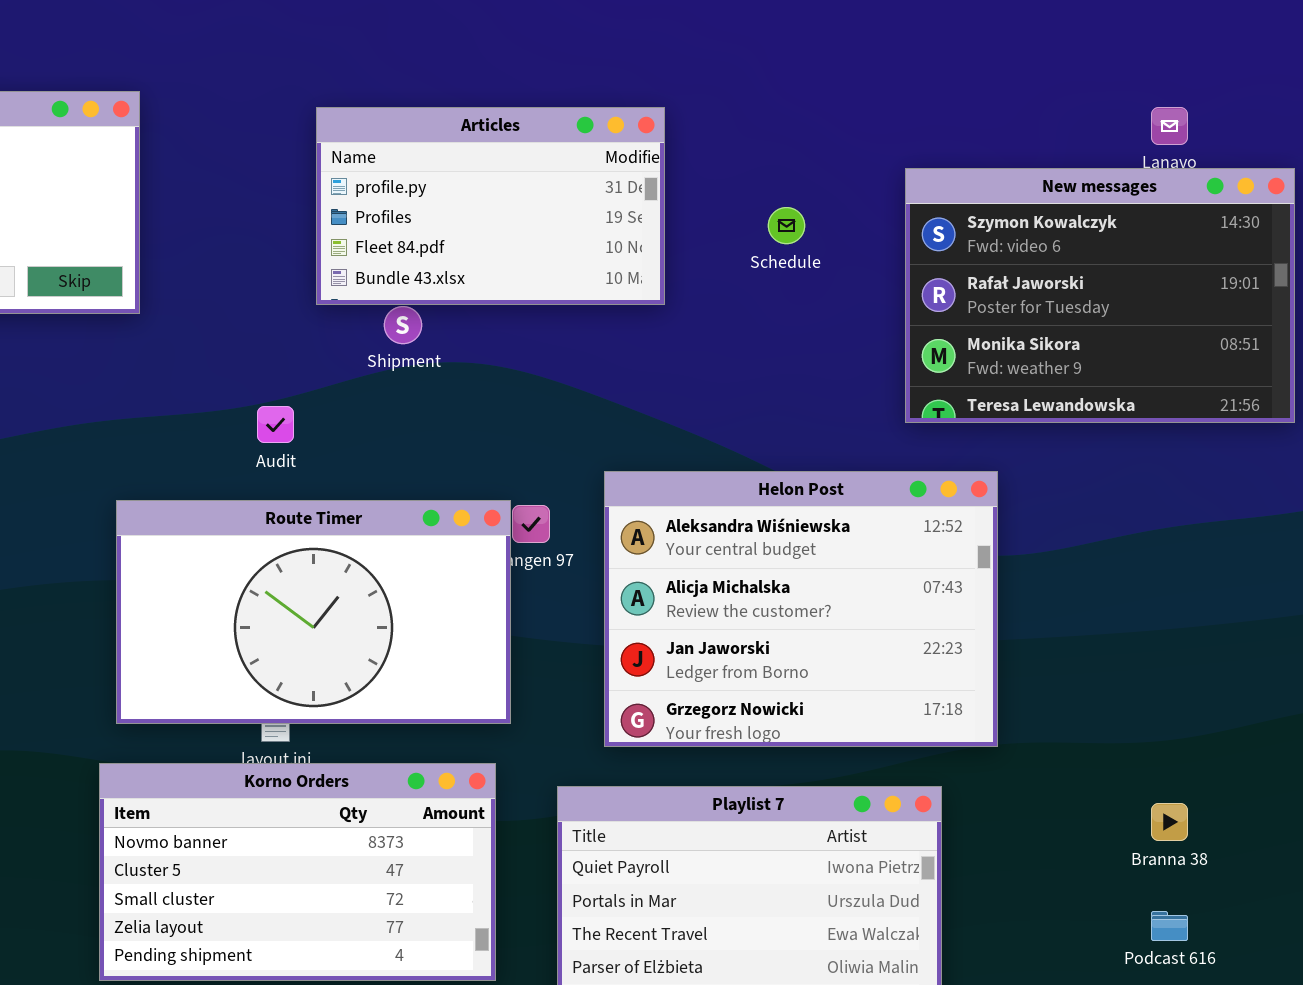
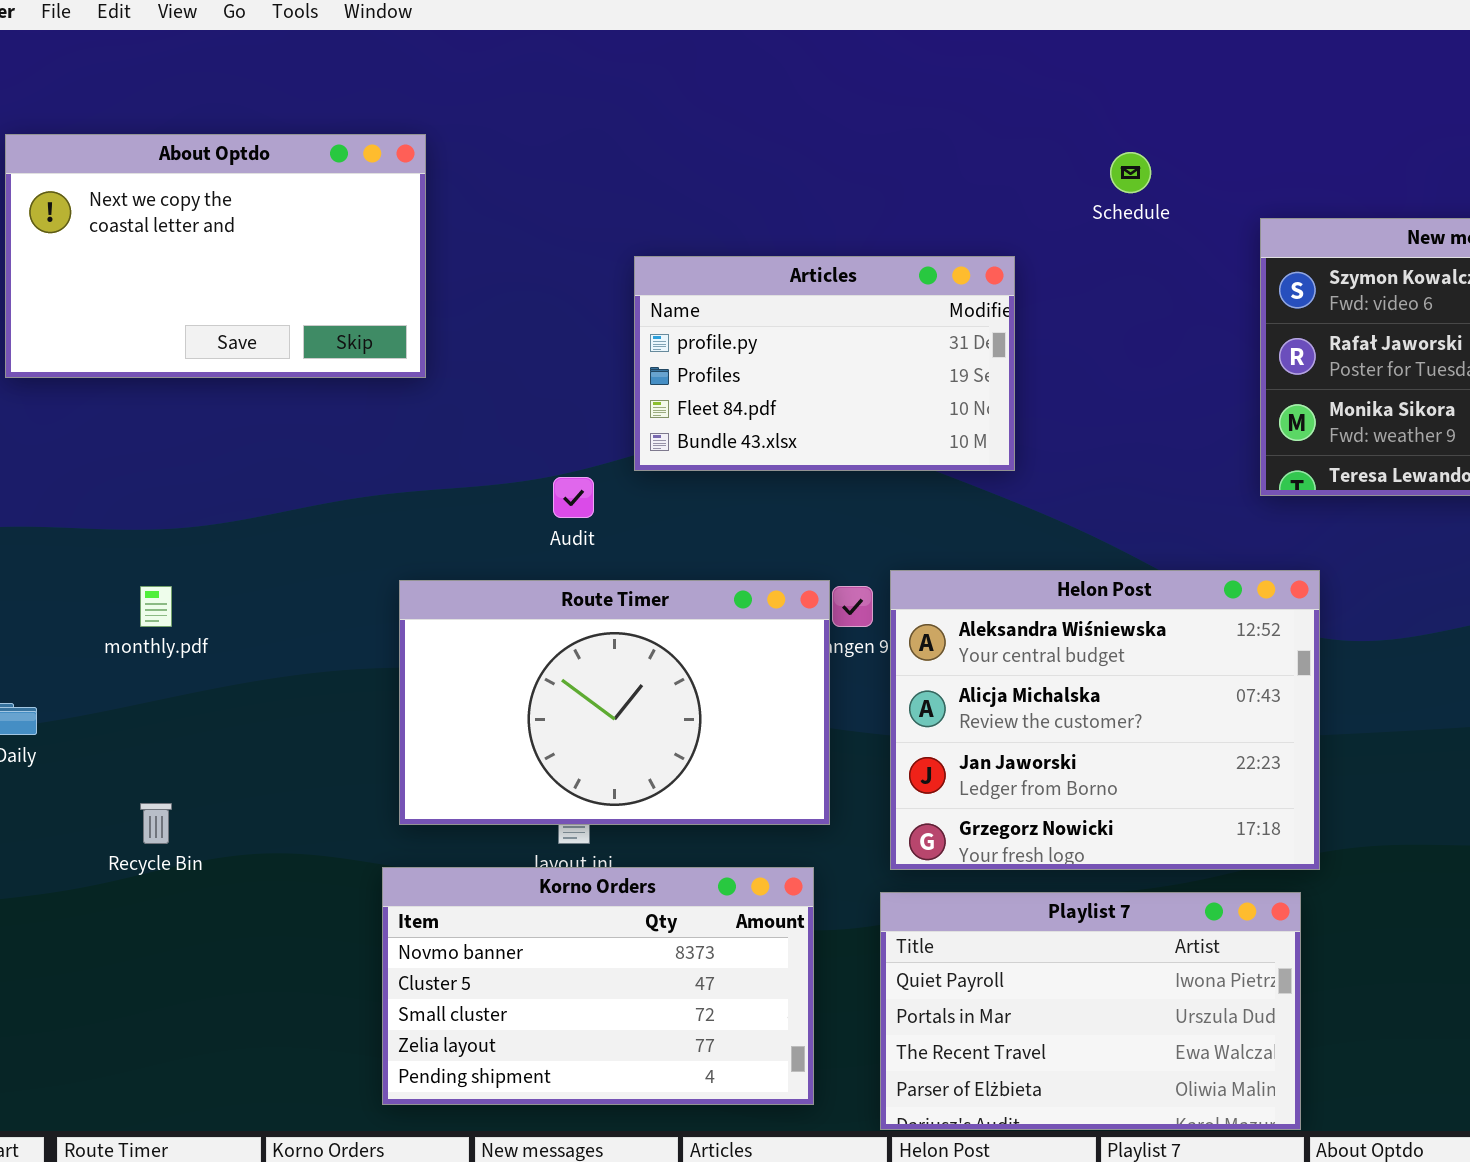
Articles: [316,107,665,305] -> [634,256,1015,471], moved
Schedule: [768,207,805,244] -> [1110,152,1151,193], moved
Helon Post: [604,471,998,747] -> [890,570,1320,870], moved

